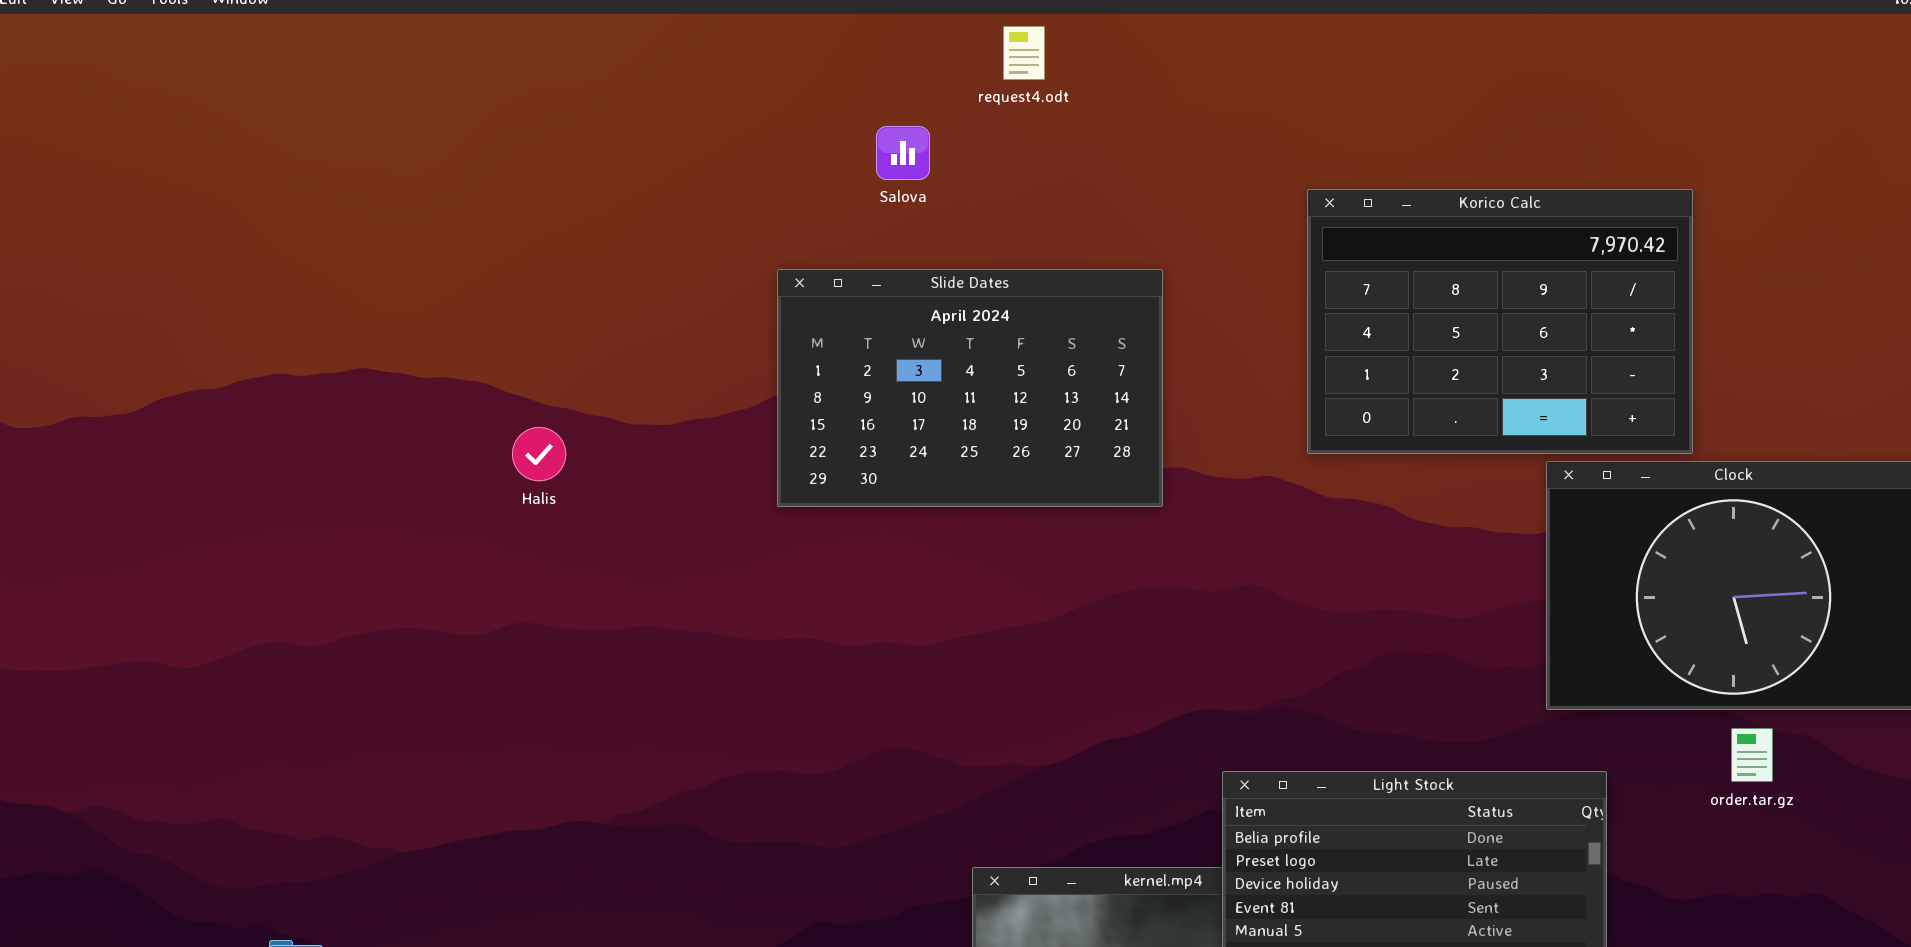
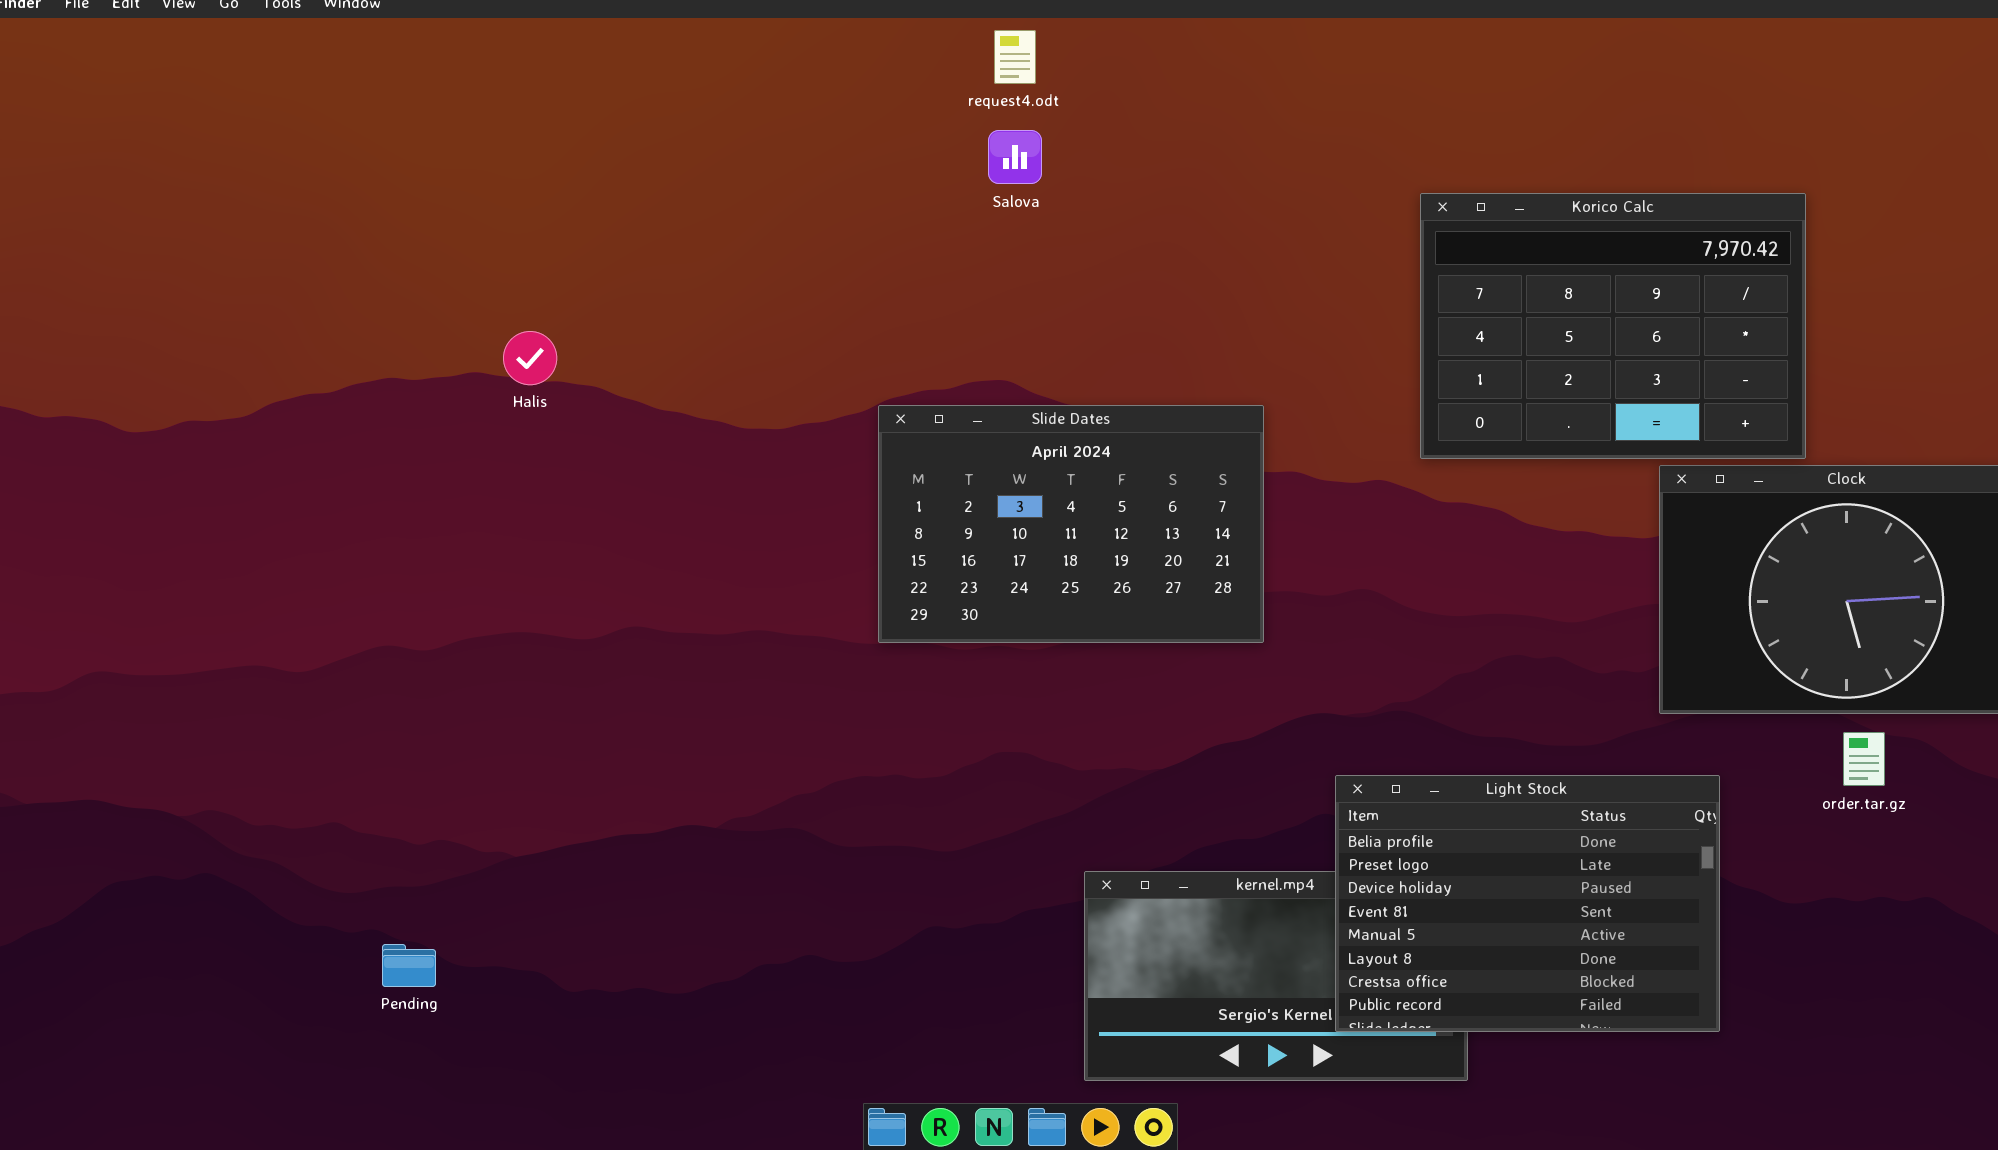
request4.odt: [1003,26,1045,80] -> [994,30,1036,84], moved
Slide Dates: [777,269,1163,507] -> [878,405,1264,643], moved
Halis: [512,427,566,481] -> [503,331,557,385], moved

